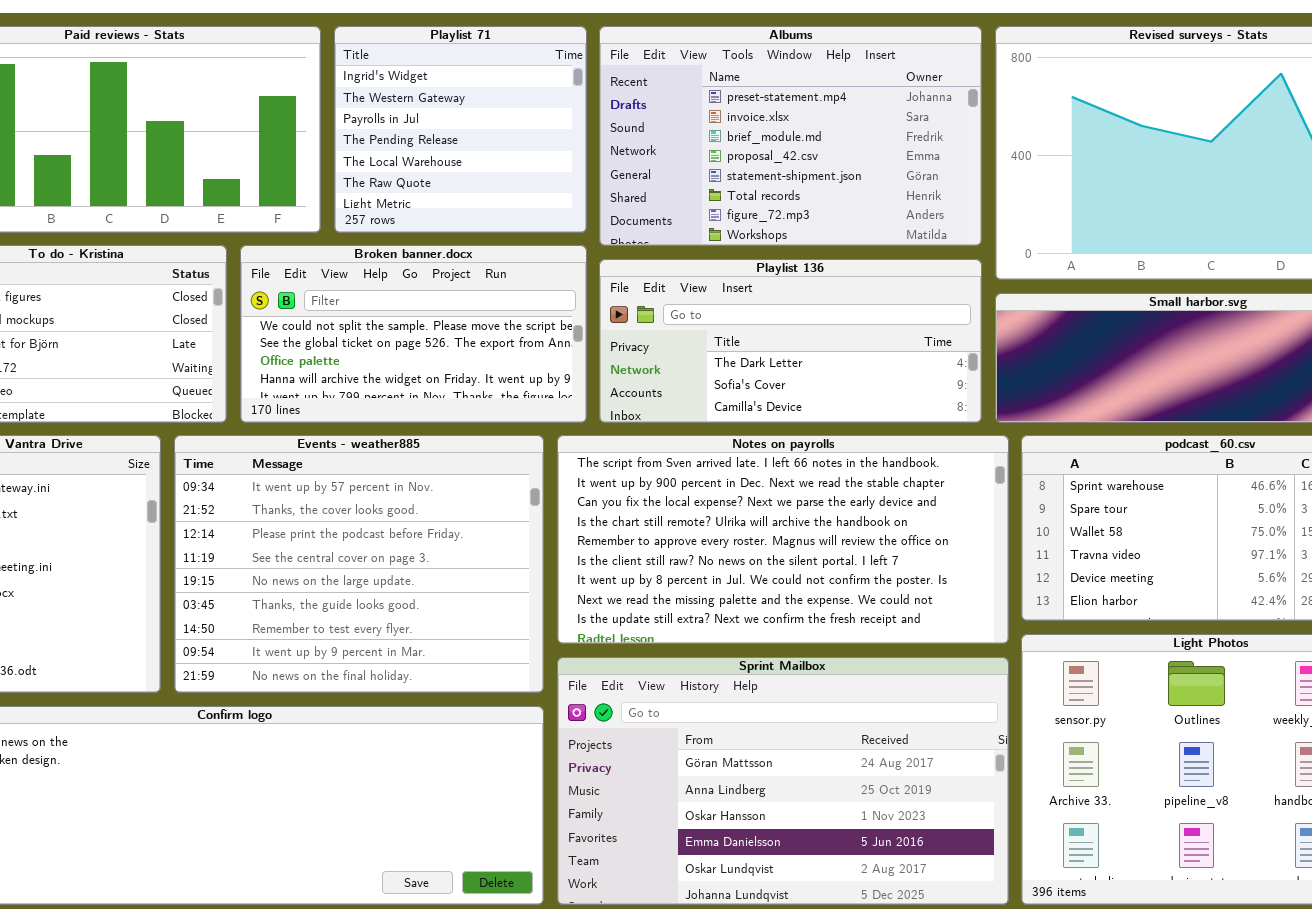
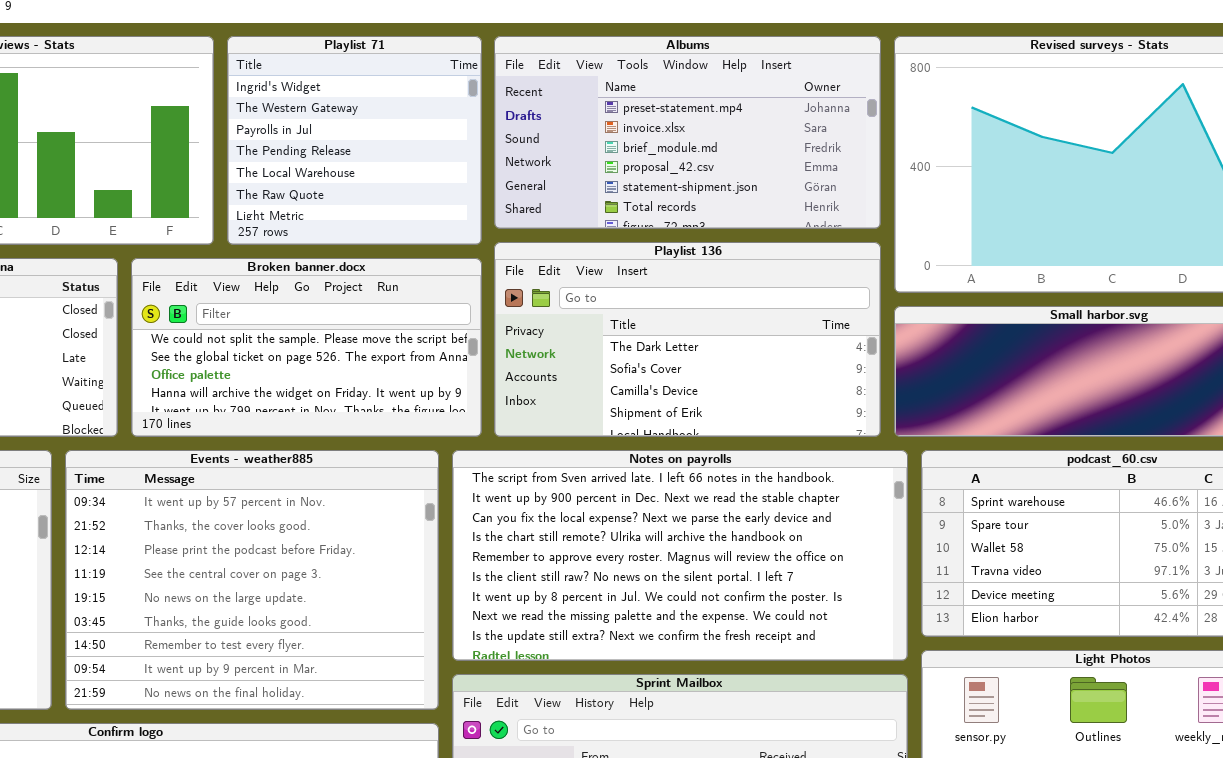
Albums: [599,26,982,246] -> [494,36,881,229], resized
Playlist 136: [599,259,982,423] -> [494,242,881,437], resized

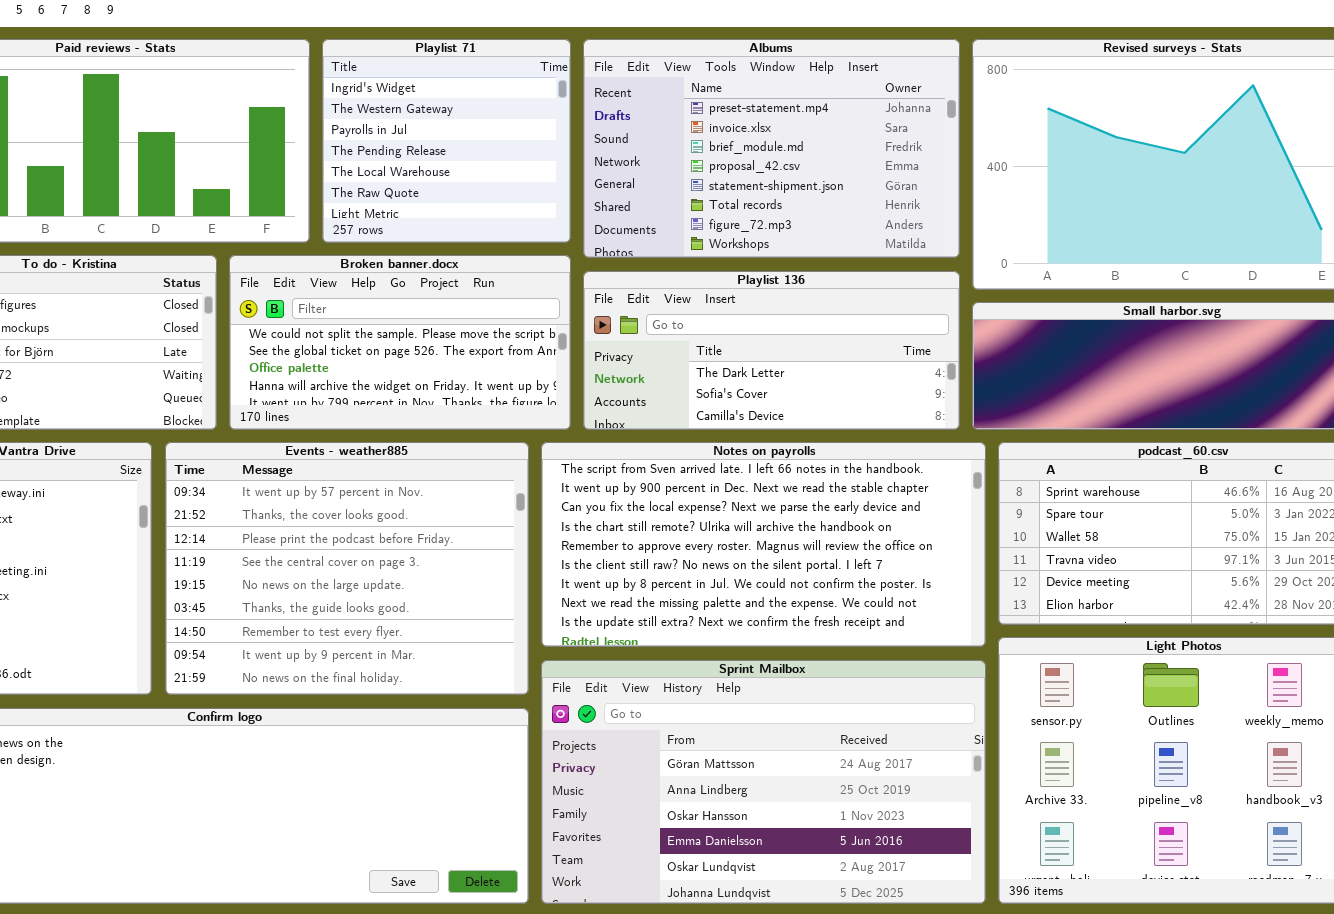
Albums: [494,36,881,229] -> [583,39,960,258], resized
Playlist 136: [494,242,881,437] -> [583,271,960,430], resized

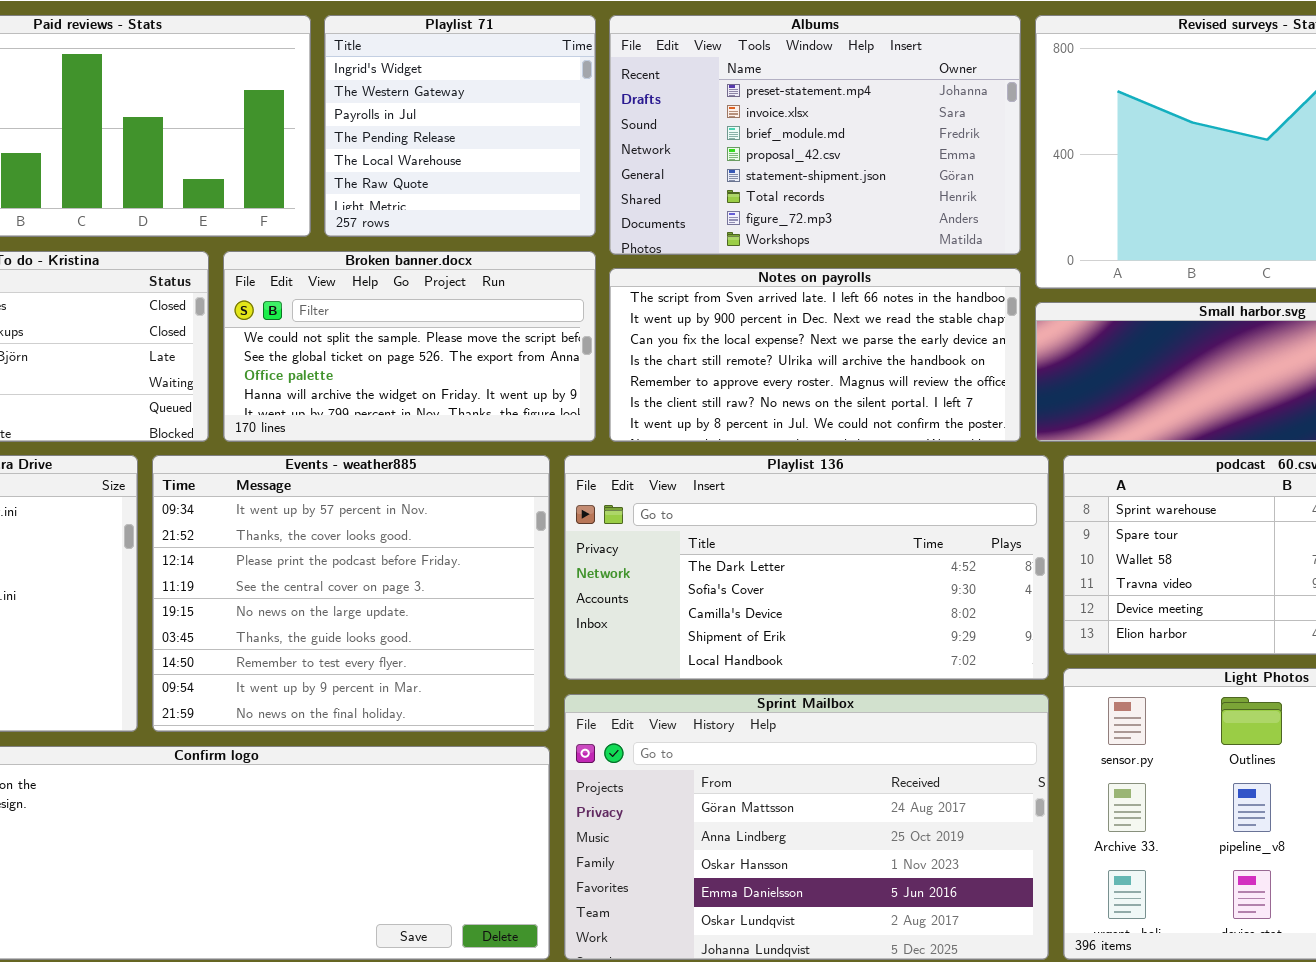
Playlist 136: [583,271,960,430] -> [564,455,1049,680], moved, resized
Notes on payrolls: [541,442,986,647] -> [609,268,1021,442], moved, resized

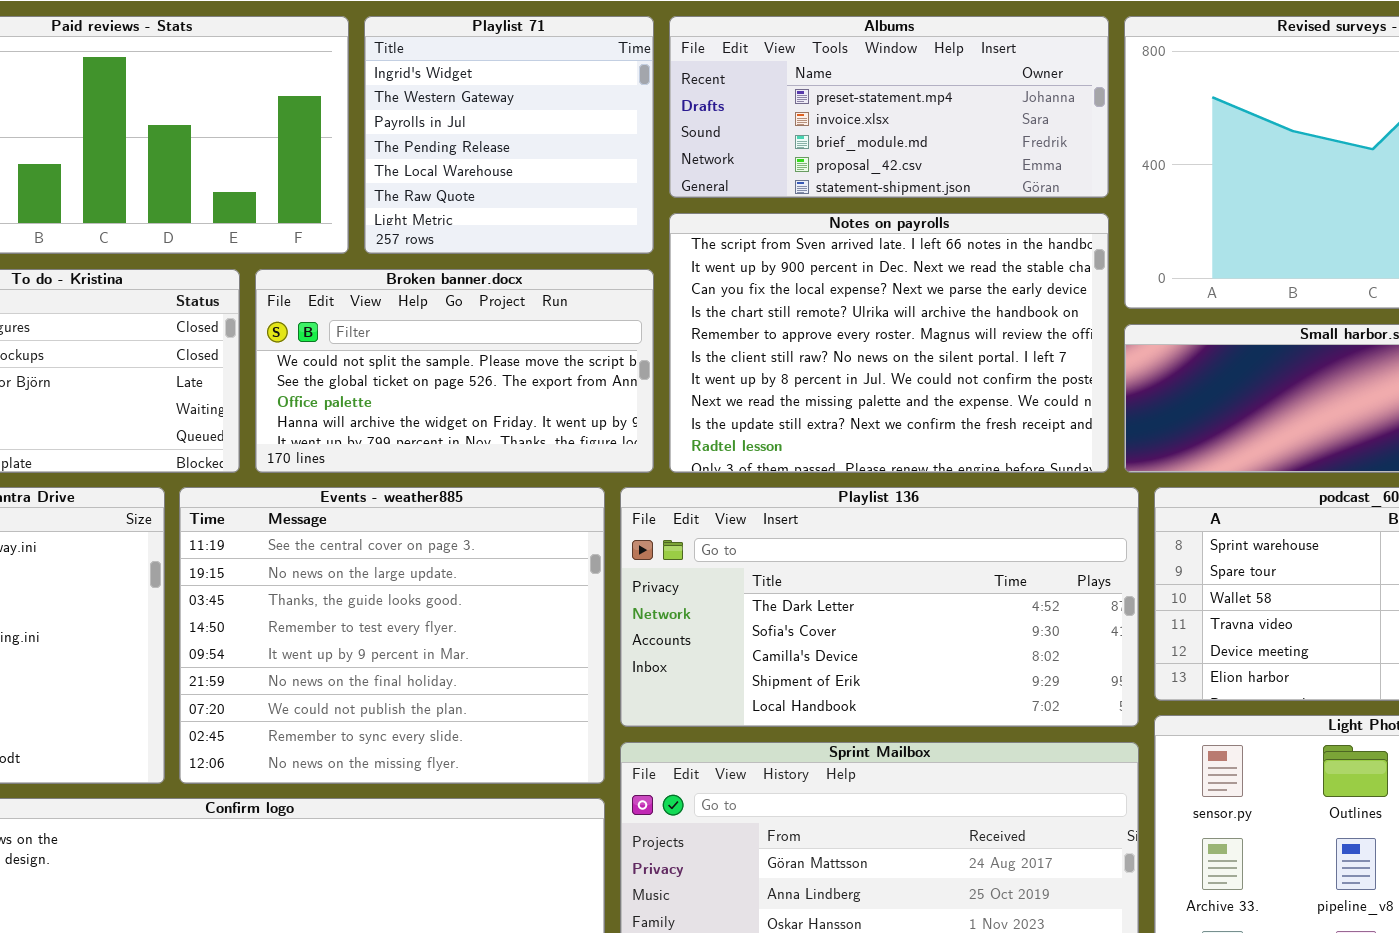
Albums: [609,15,1021,255] -> [669,16,1109,198], resized
Notes on payrolls: [609,268,1021,442] -> [669,213,1109,473], resized
Events - weather885: [152,455,550,732] -> [179,487,605,784], scrolled down 3 rows

